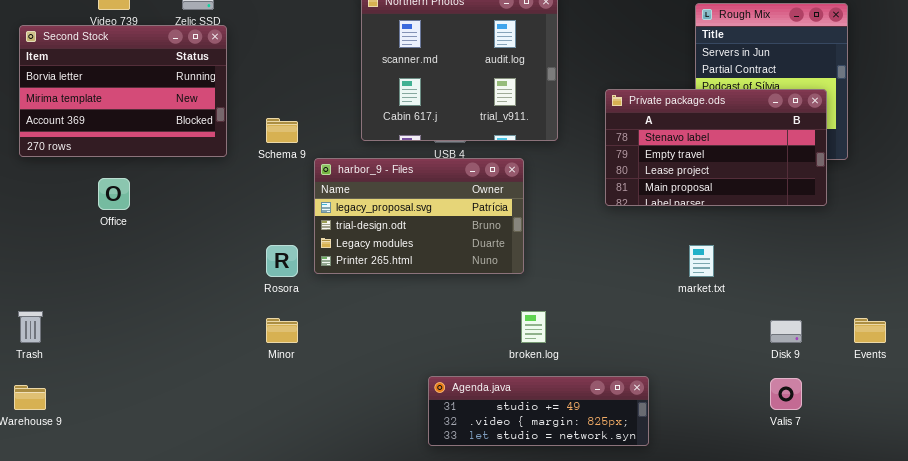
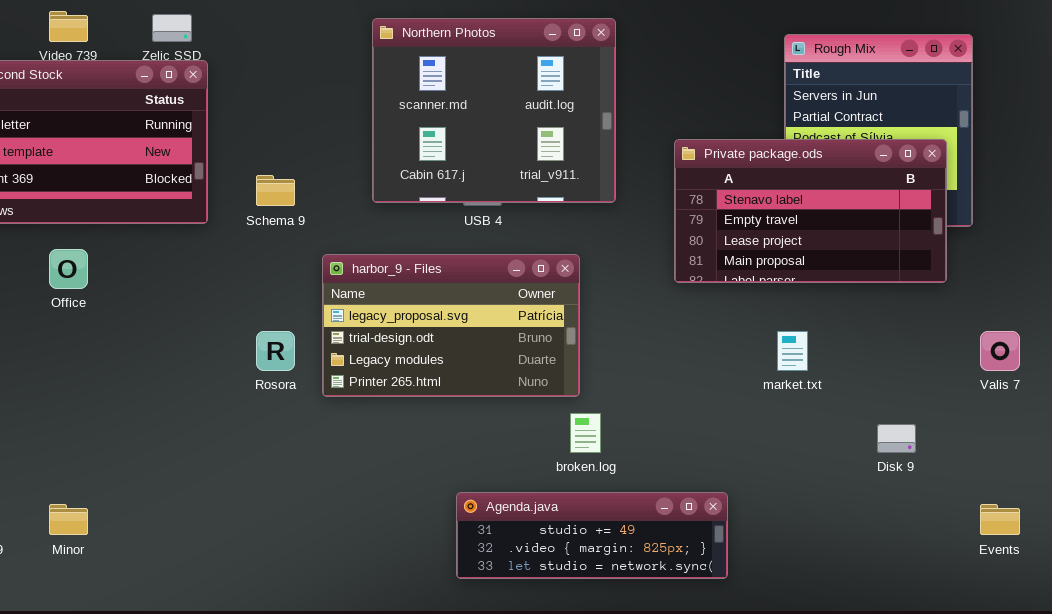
harbor_9 - Files: [314,158,524,274] -> [322,254,580,397], moved
Minor: [266,318,298,343] -> [49,504,88,535], moved
Events: [854,318,886,343] -> [980,504,1020,535], moved
Valis 7: [770,378,802,410] -> [980,331,1020,371], moved

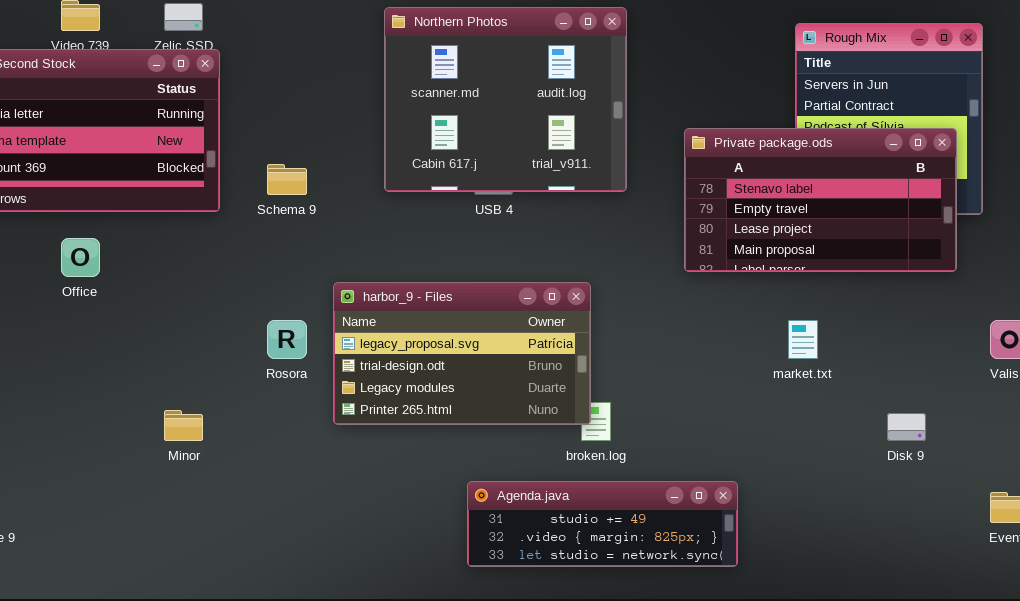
harbor_9 - Files: [322,254,580,397] -> [333,282,591,425], moved
Minor: [49,504,88,535] -> [164,410,203,441], moved

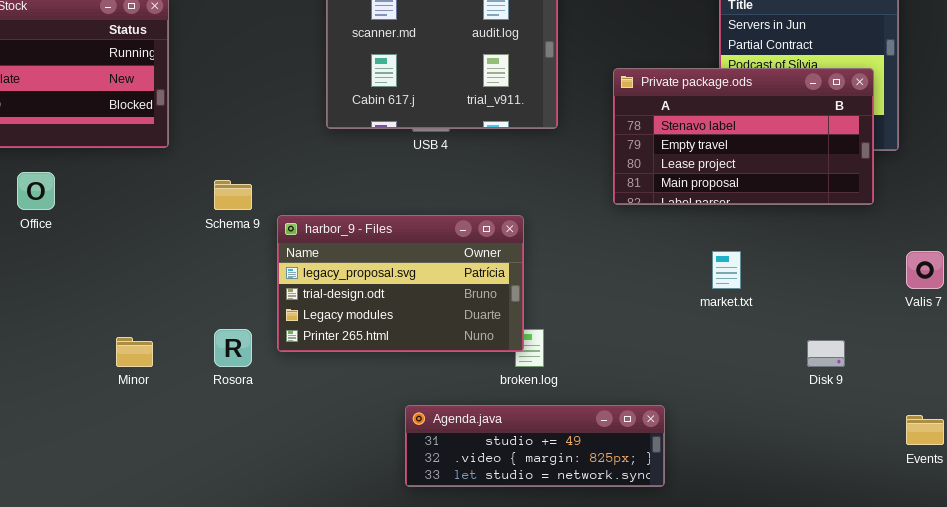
Schema 9: [267,164,307,195] -> [214,180,252,210], moved
Rosora: [267,320,307,359] -> [214,329,252,367], moved

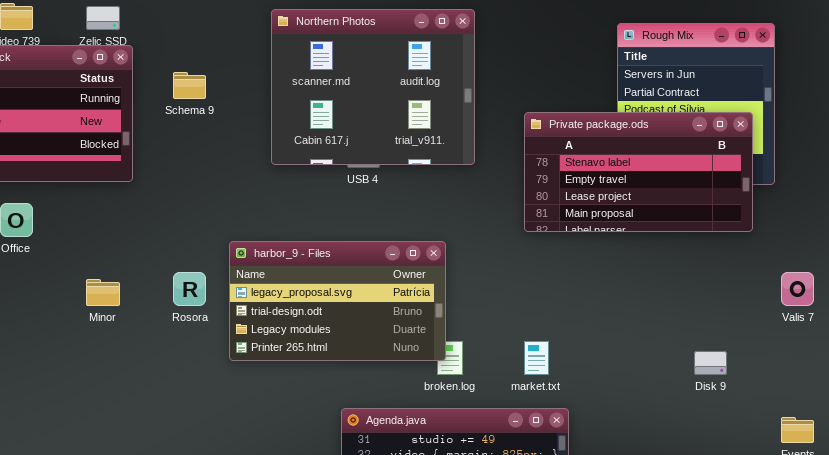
Schema 9: [214,180,252,210] -> [173,72,206,99], moved
market.txt: [712,251,741,289] -> [524,341,549,375], moved
Rosora: [214,329,252,367] -> [173,272,206,306], moved
Minor: [116,337,153,367] -> [86,279,120,306], moved

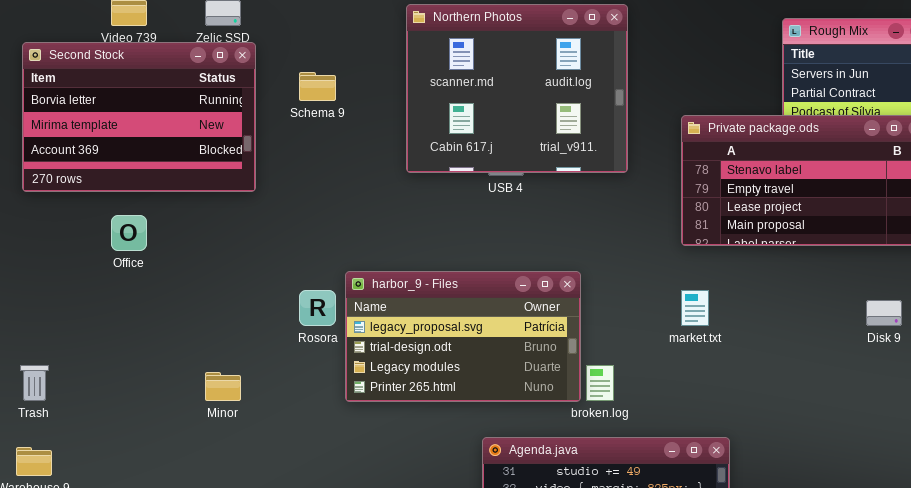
harbor_9 - Files: [229,241,446,361] -> [345,271,581,402], moved
Minor: [86,279,120,306] -> [205,372,241,401], moved
market.txt: [524,341,549,375] -> [681,290,709,326], moved
Disk 9: [694,351,727,375] -> [866,300,902,326], moved

